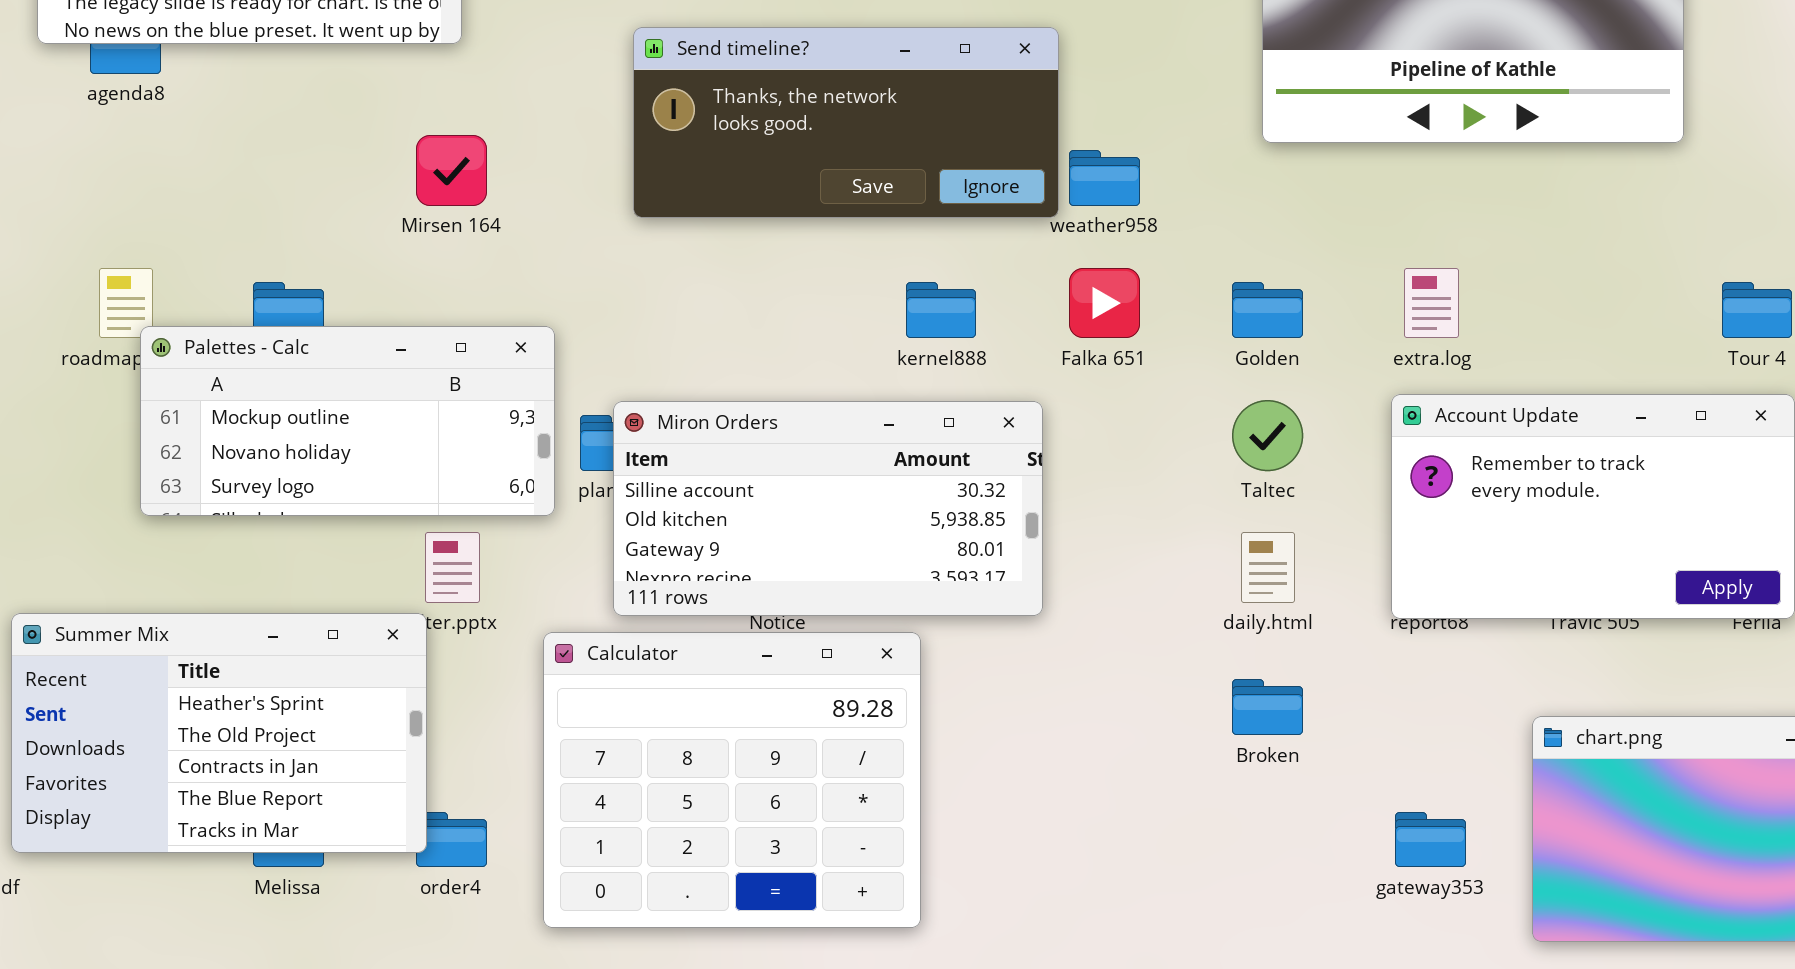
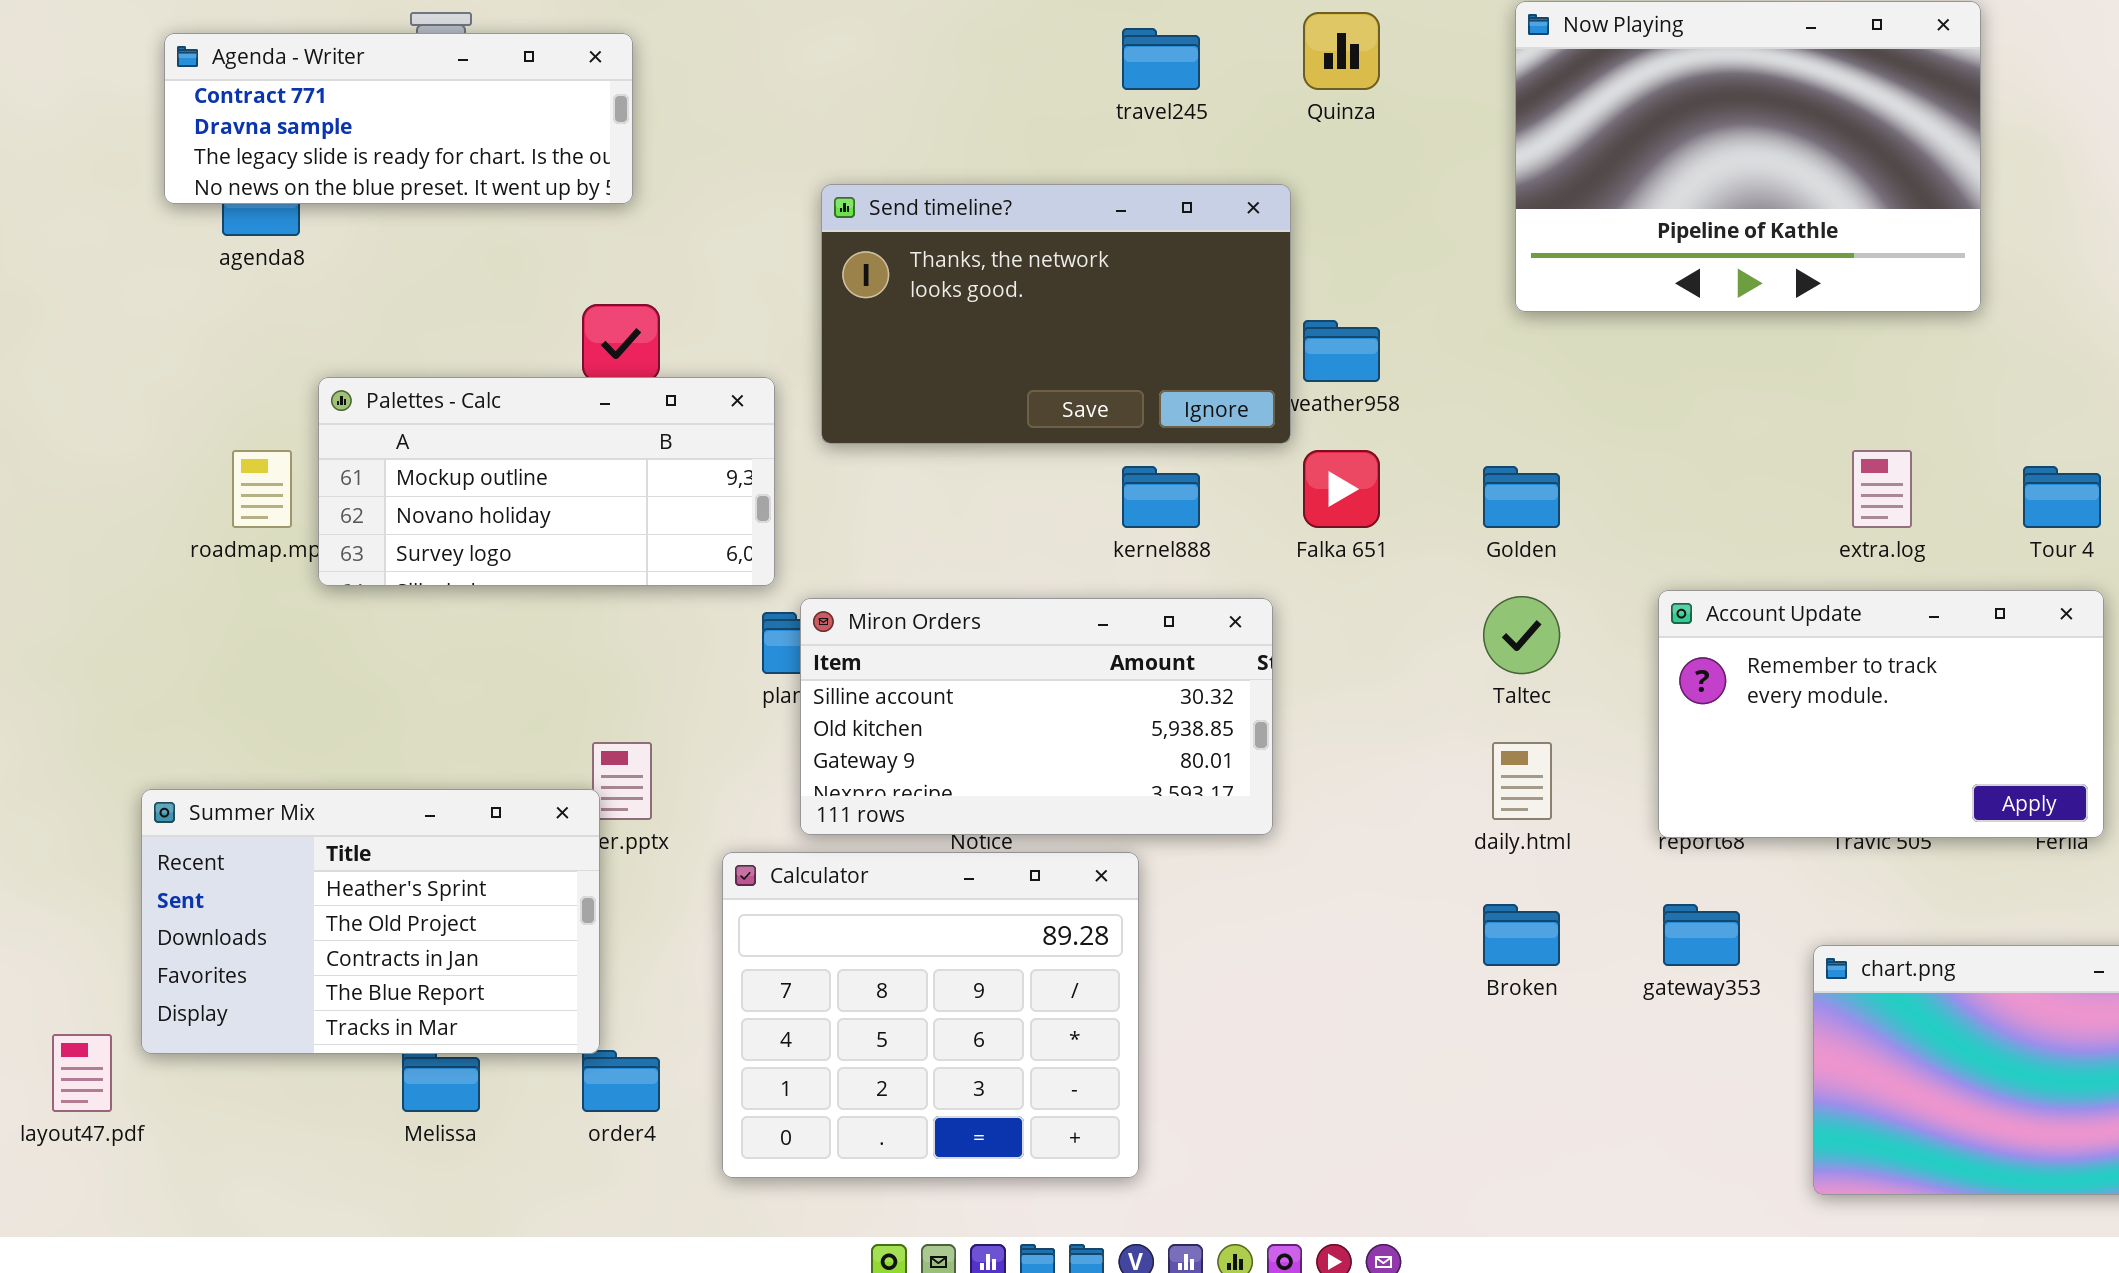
Send timeline?: [633,27,1059,218] -> [821,184,1291,444], resized
extra.log: [1404,268,1459,338] -> [1852,450,1912,528], moved
Palettes - Calc: [140,326,555,516] -> [318,377,775,586], moved
Summer Mix: [11,613,427,853] -> [141,789,600,1054], moved
gateway353: [1395,812,1466,867] -> [1663,904,1740,966], moved

